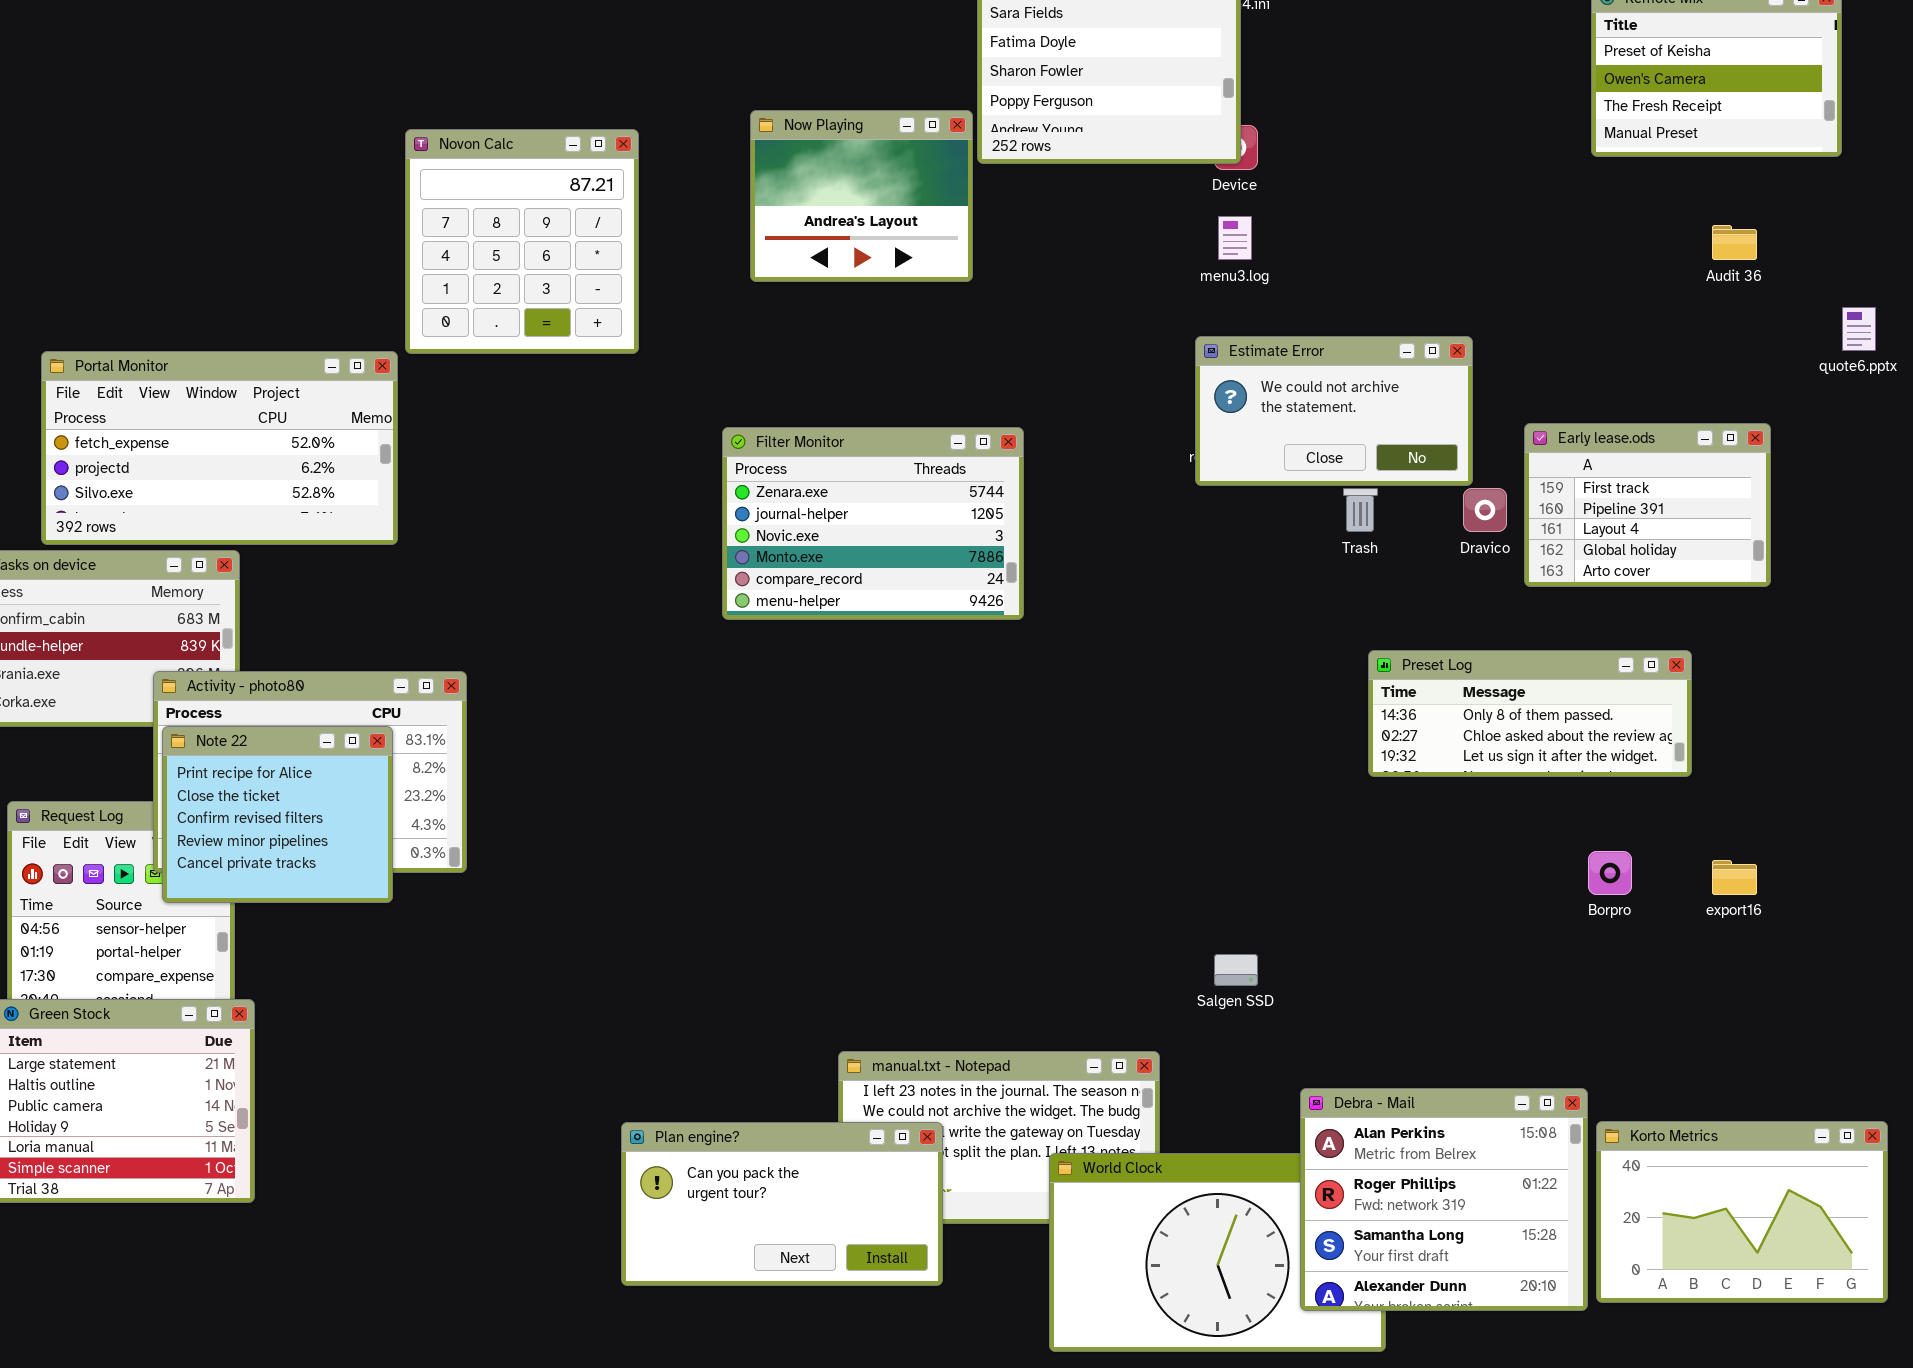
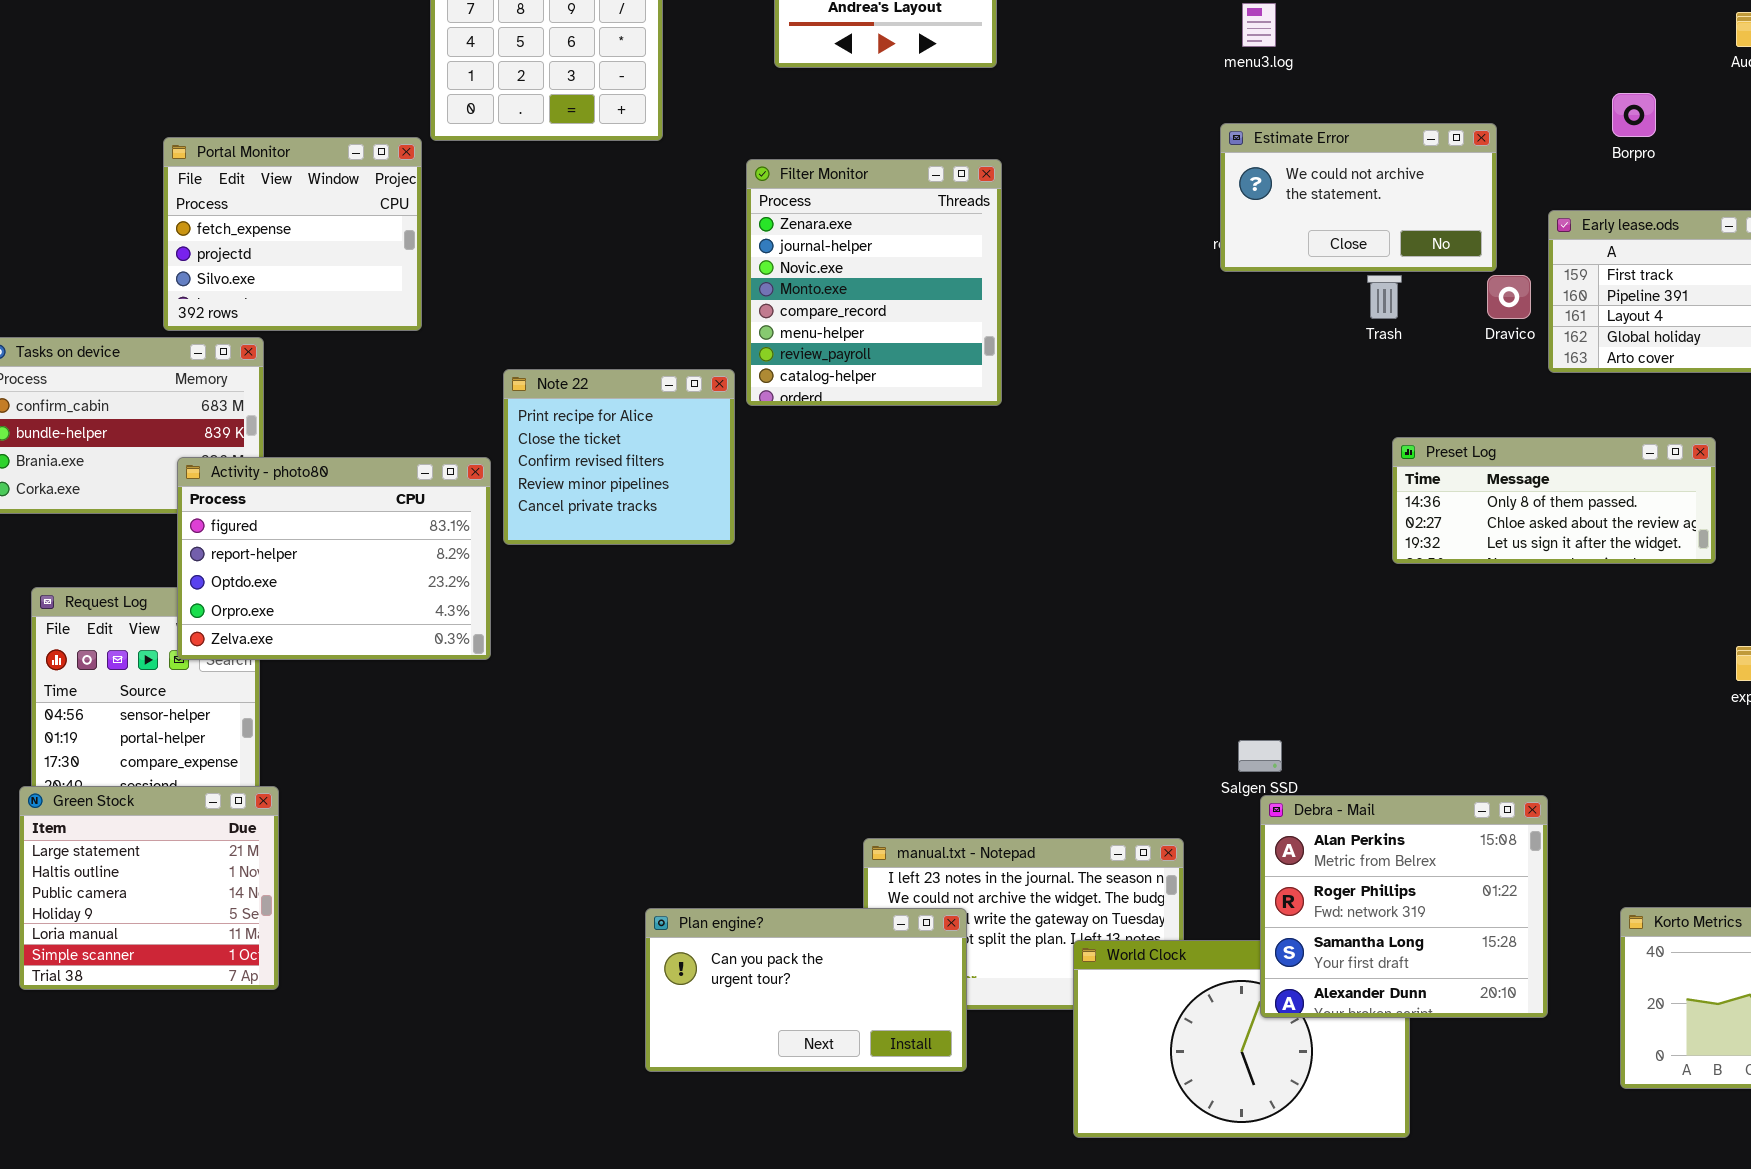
Portal Monitor: [41,351,398,545] -> [163,137,422,331], resized
Filter Monitor: [722,427,1024,620] -> [746,159,1002,406], resized
Note 22: [162,726,393,903] -> [503,369,735,545], moved
Borpro: [1588,851,1632,895] -> [1612,93,1656,137], moved
Debra - Mail: [1300,1088,1588,1311] -> [1260,795,1548,1018], moved

